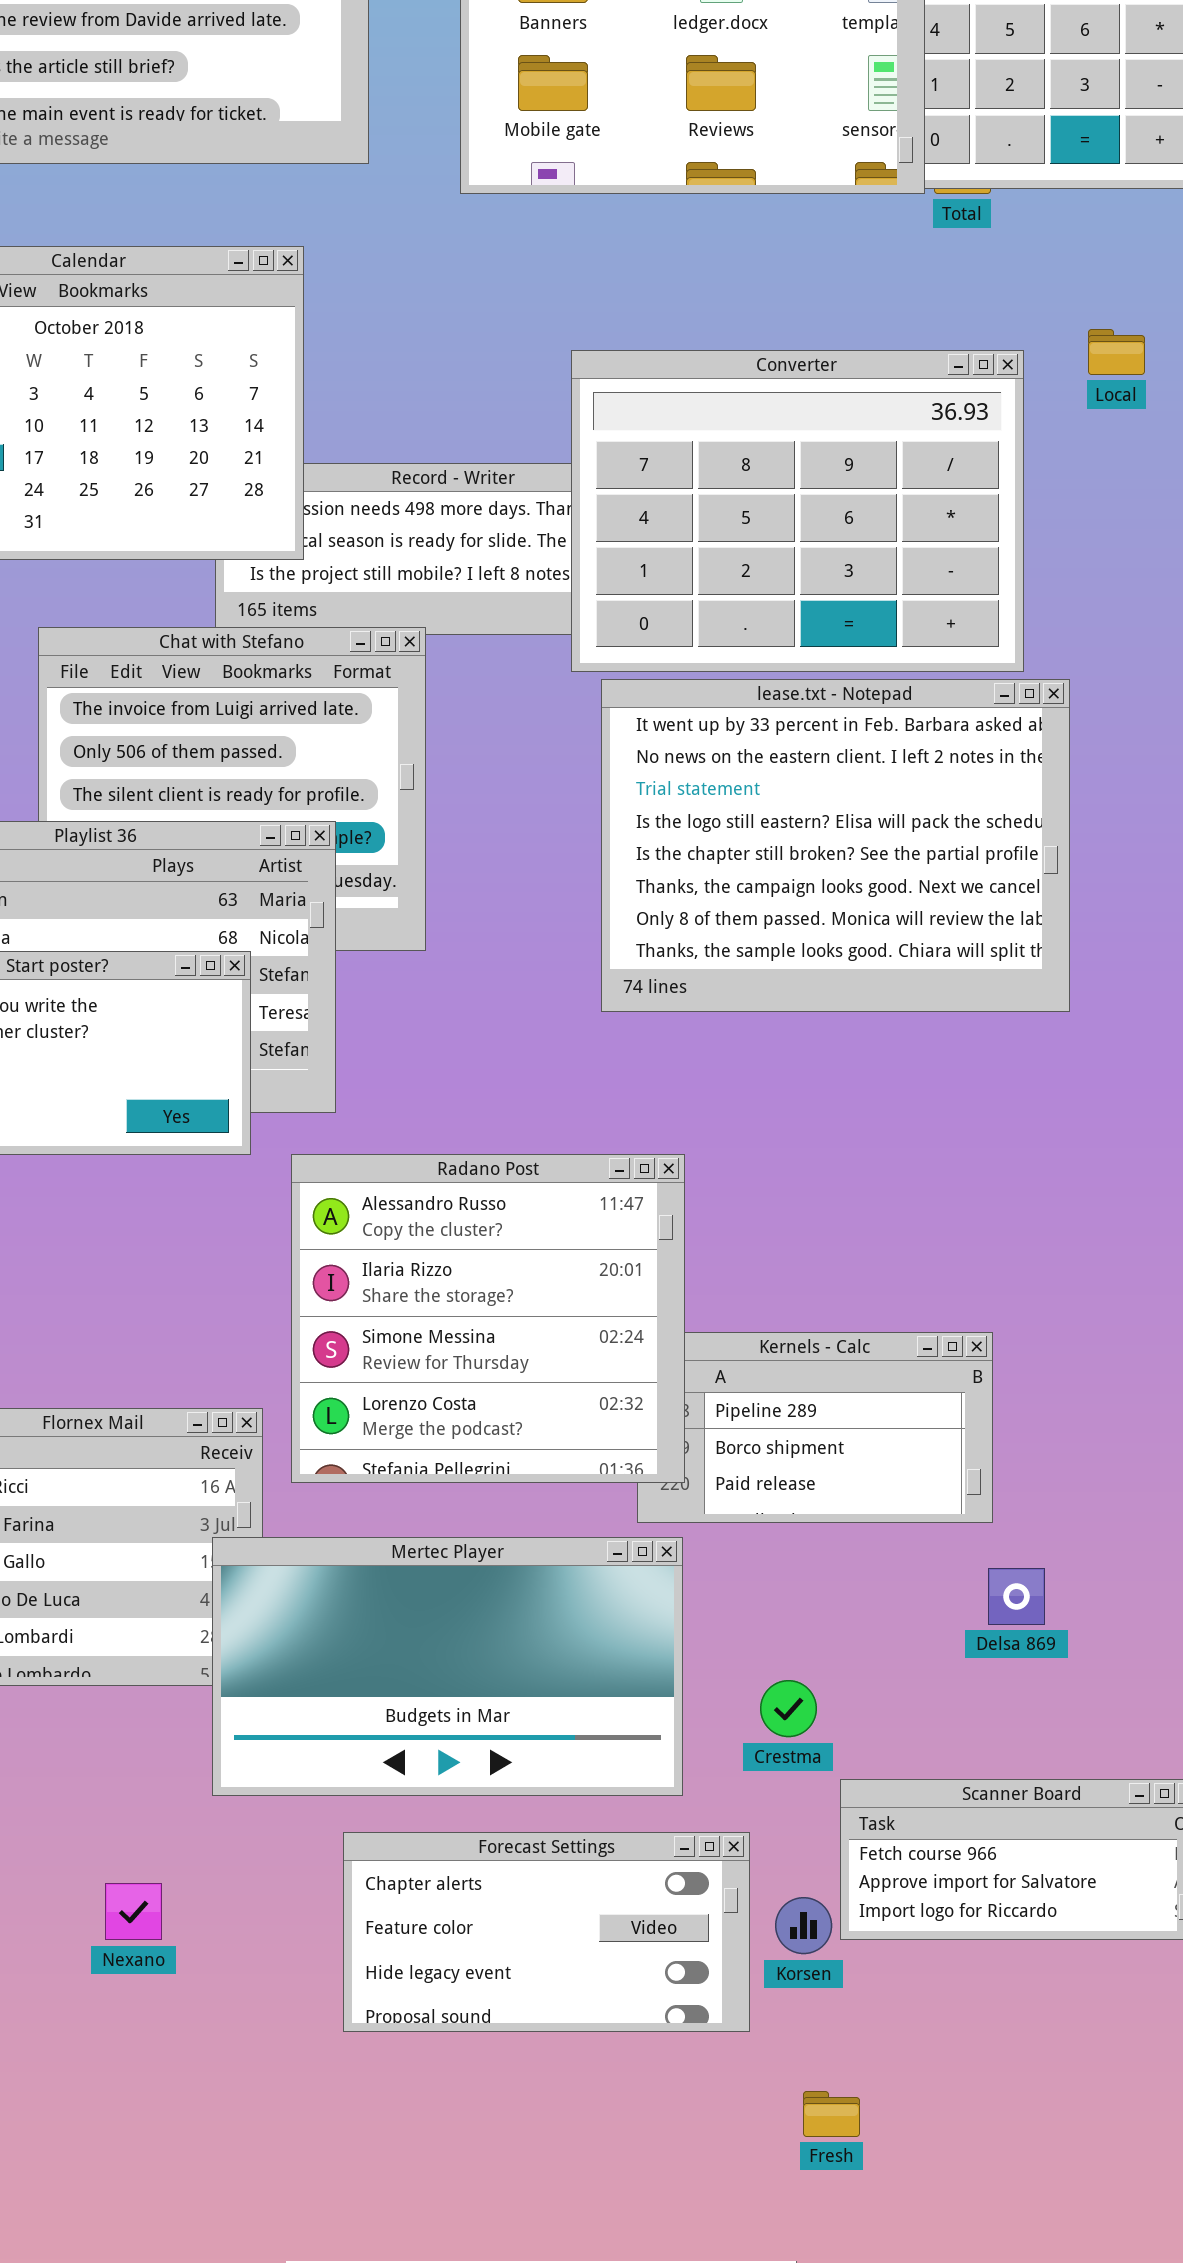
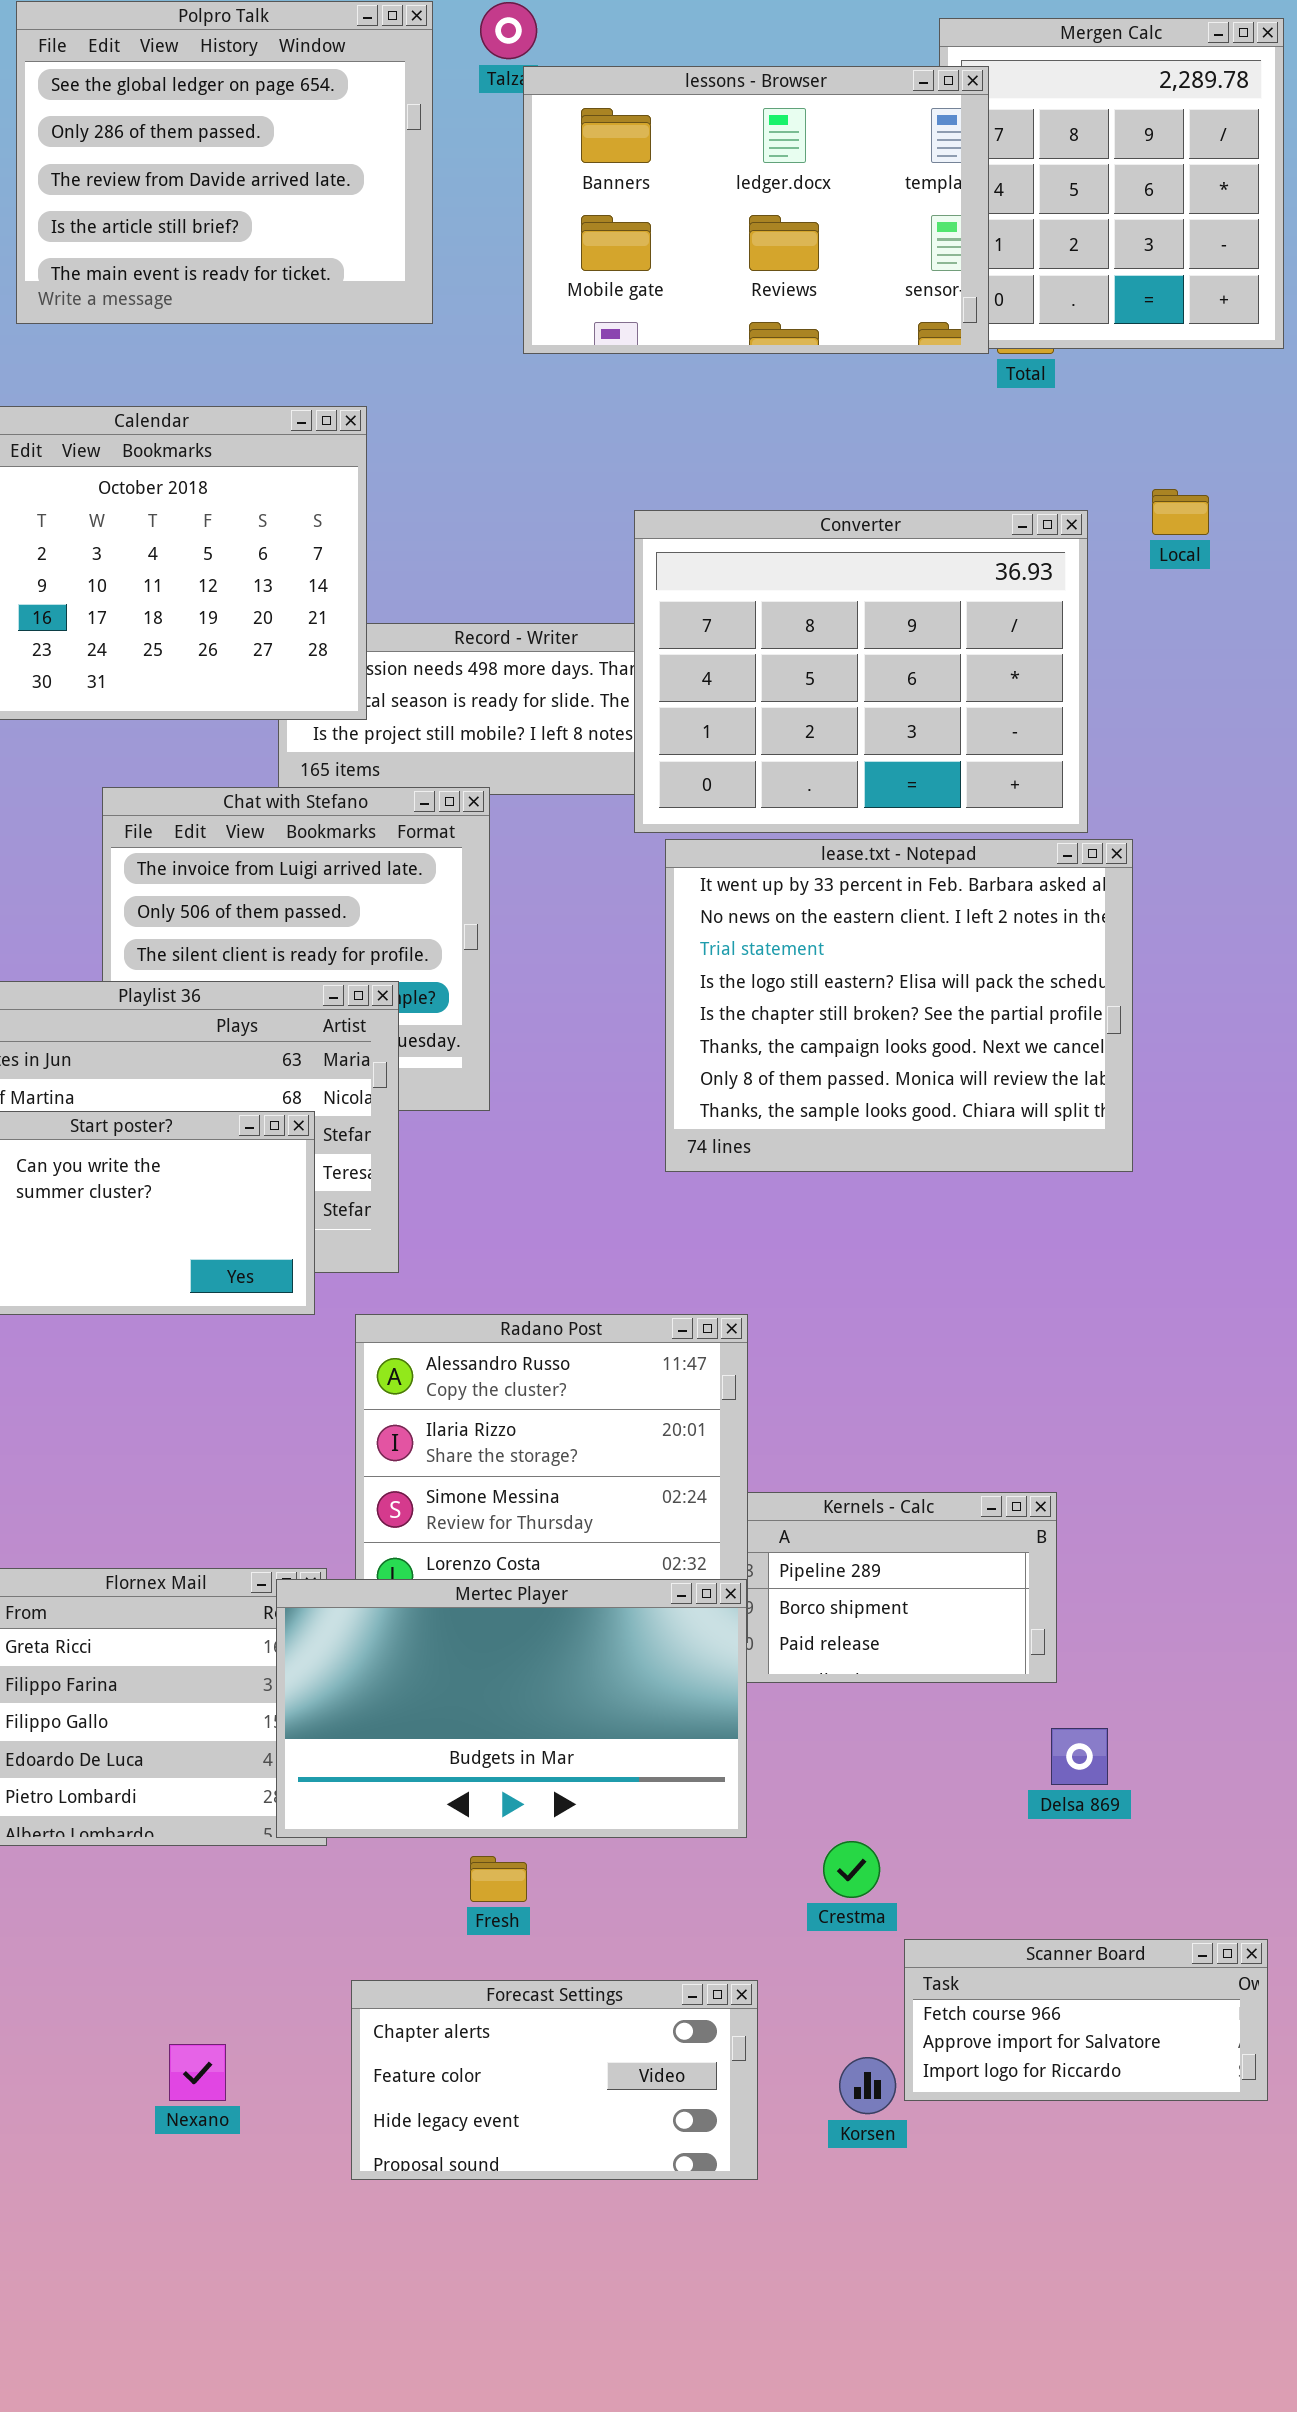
Mertec Player: [212,1537,683,1796] -> [276,1579,747,1838], moved
Forecast Settings: [343,1832,750,2032] -> [351,1980,758,2180], moved
Fresh: [803,2091,860,2137] -> [470,1856,527,1902], moved

